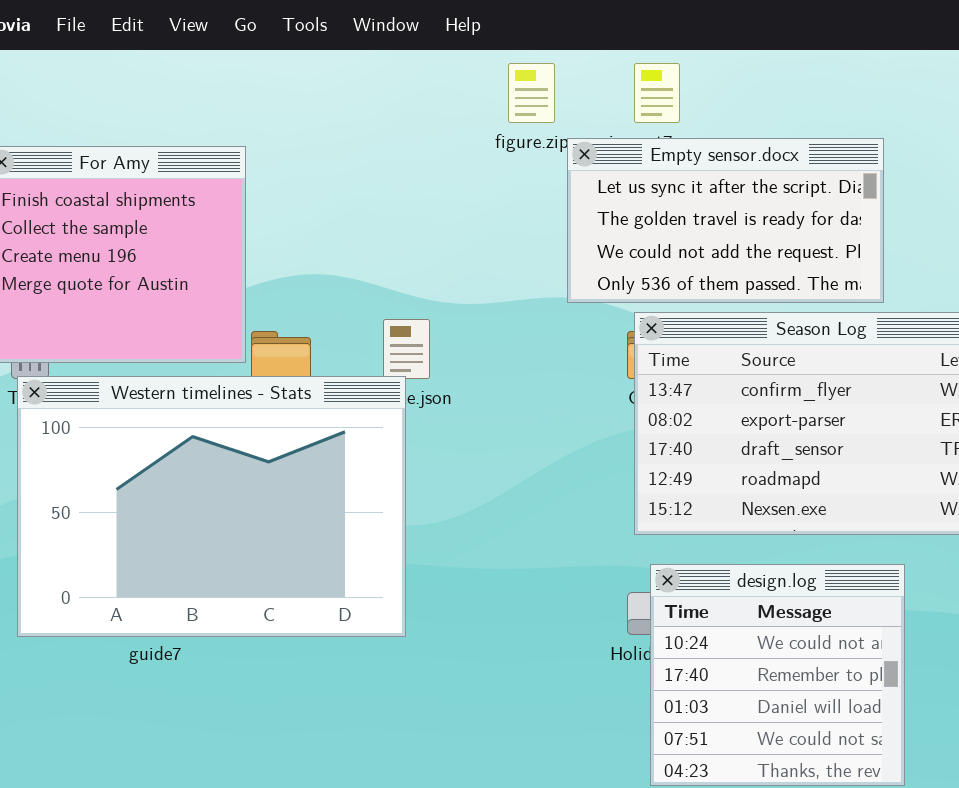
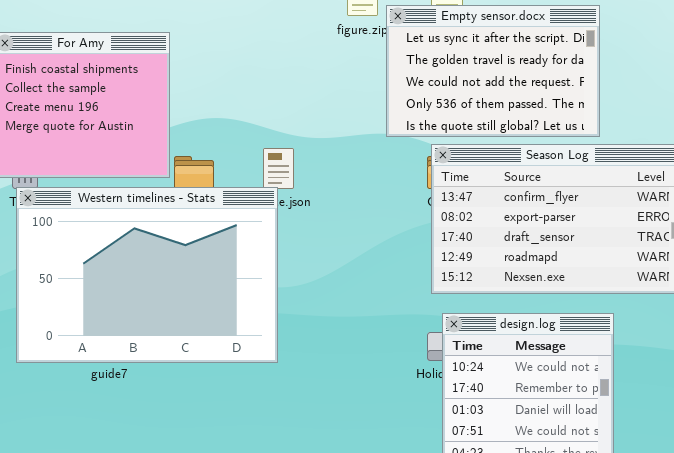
Empty sensor.docx: [567,138,884,303] -> [386,5,600,137], resized

